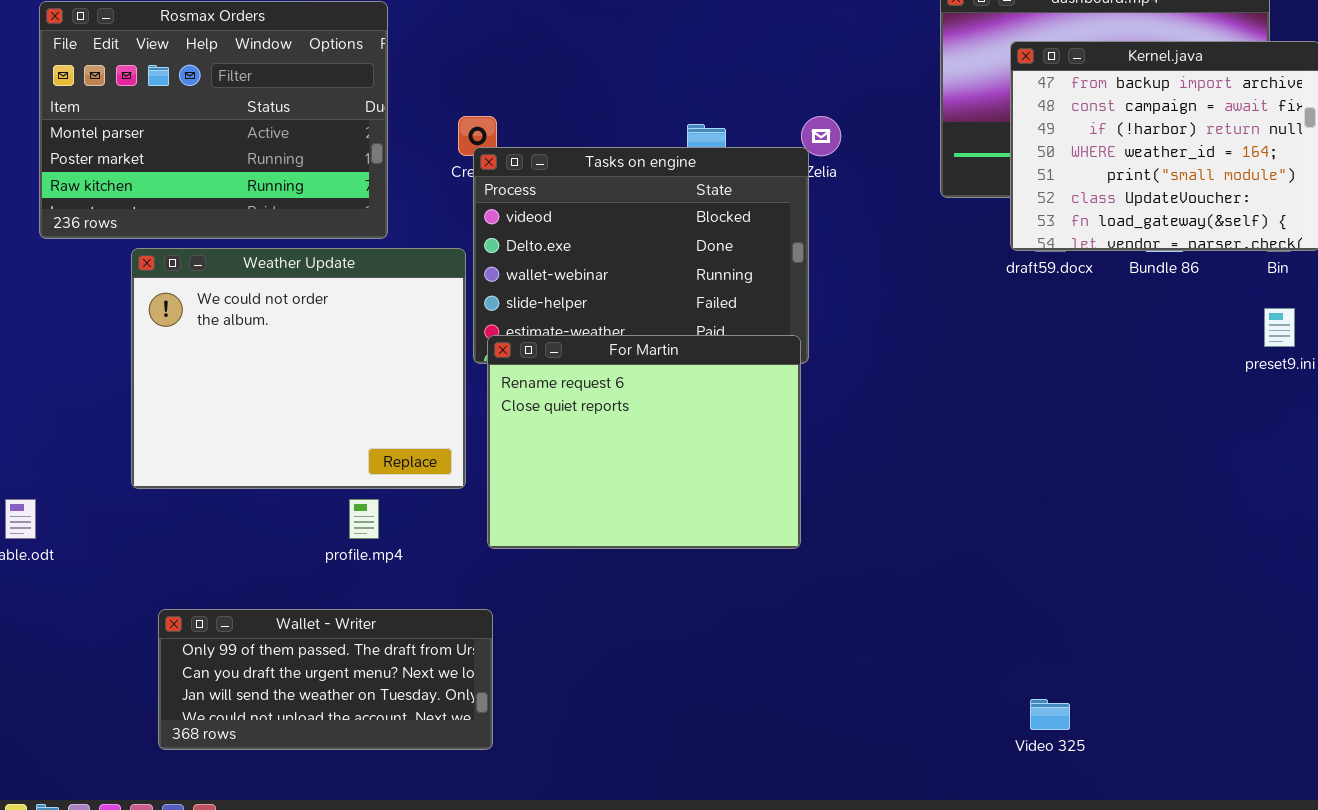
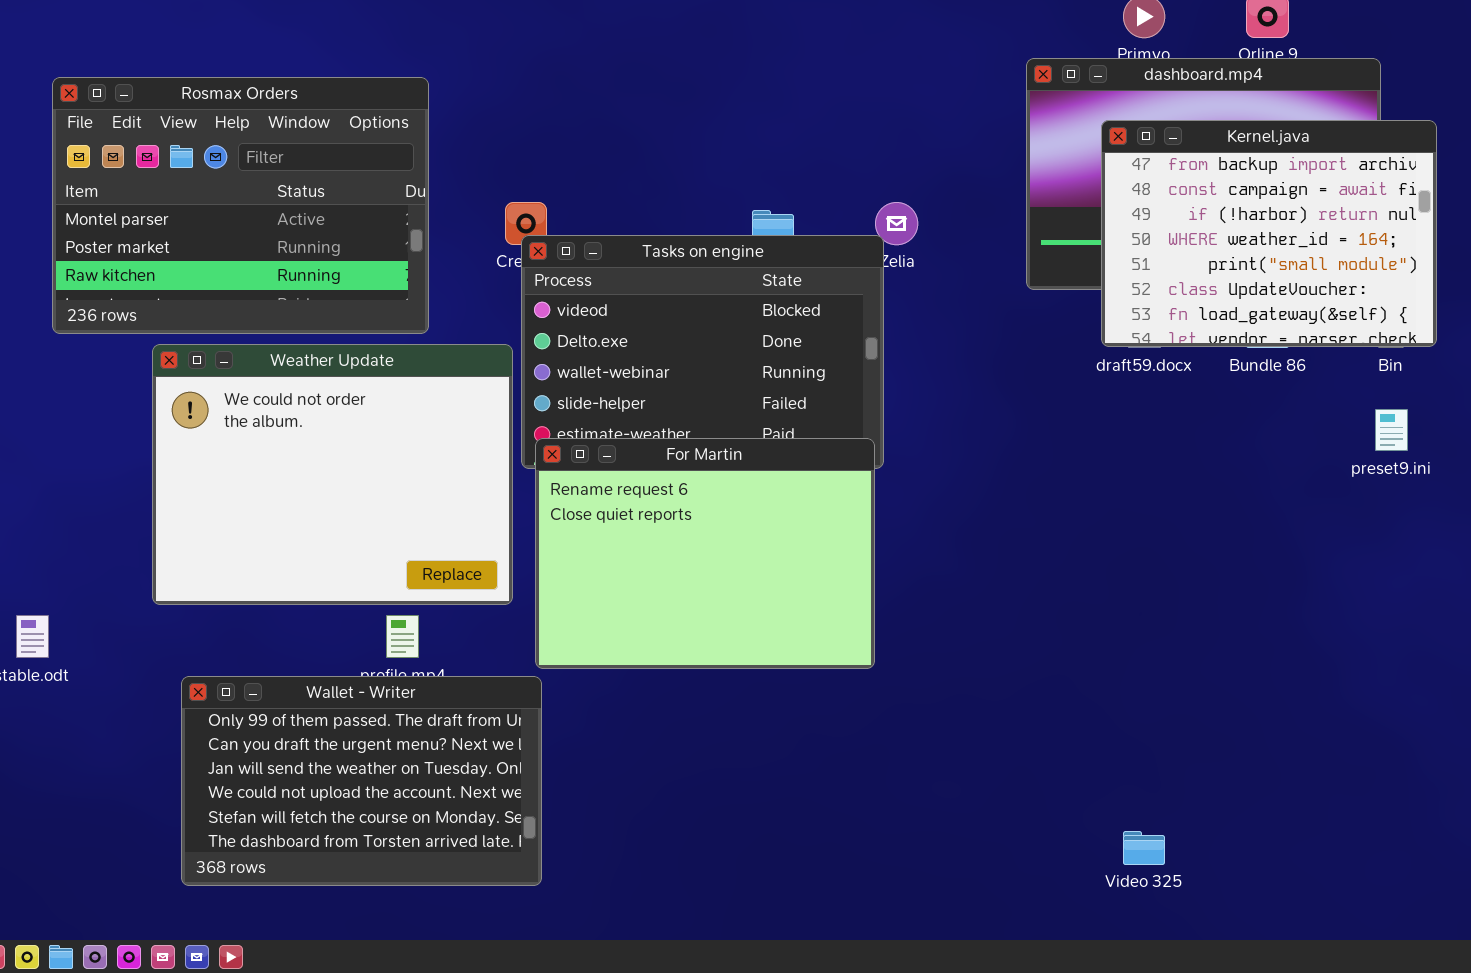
Wallet - Writer: [158,609,493,750] -> [181,676,542,886], resized

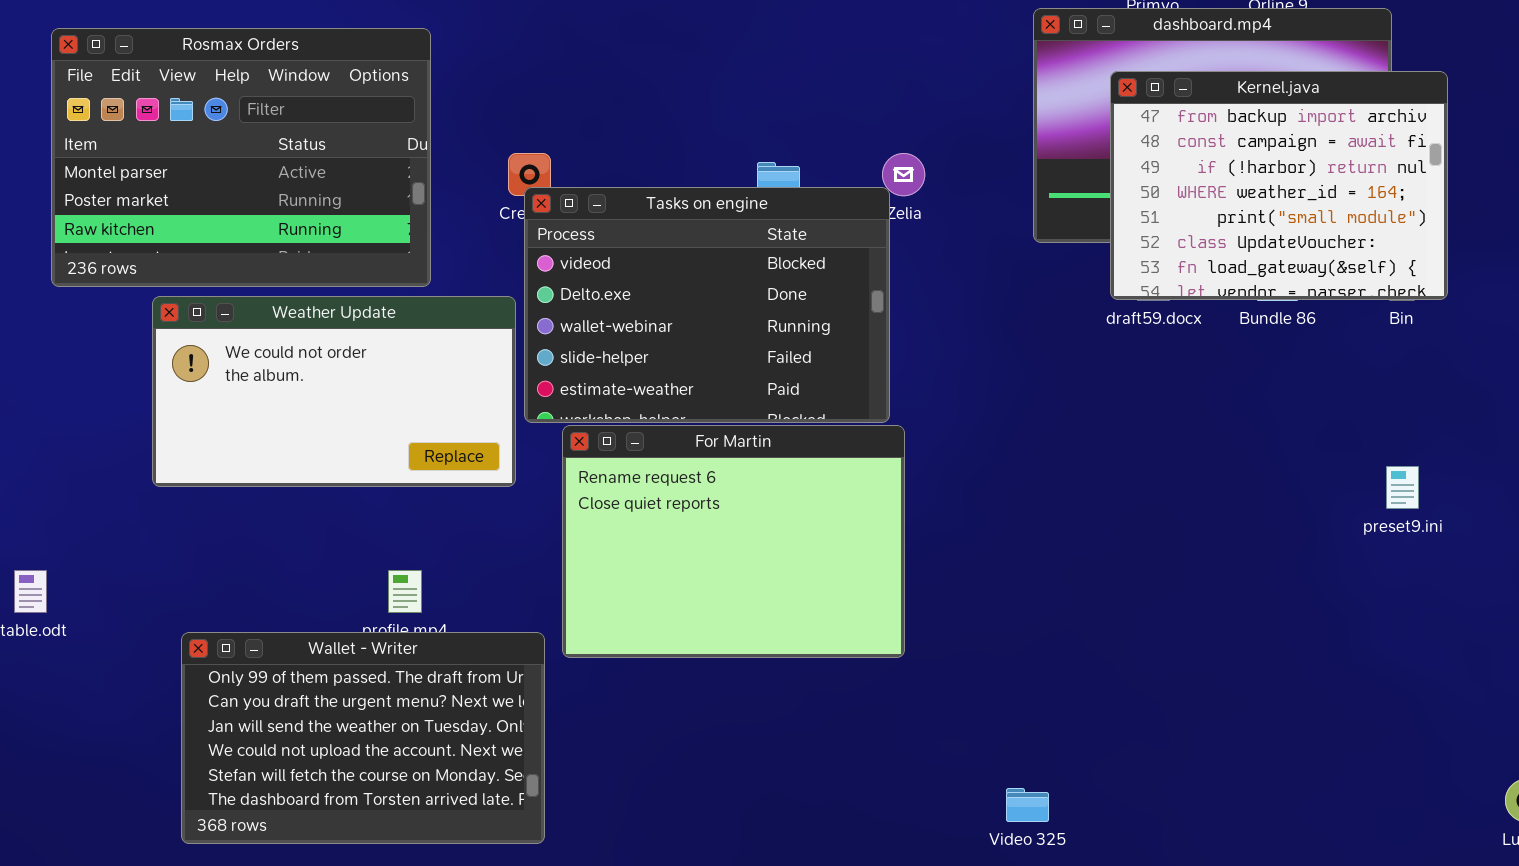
Weather Update: [152,344,513,605] -> [152,296,516,487], resized
preset9.ini: [1375,409,1408,451] -> [1386,466,1419,509], moved
For Martin: [535,438,875,669] -> [562,425,905,658], moved
Video 325: [1123,831,1165,865] -> [1006,788,1049,822], moved

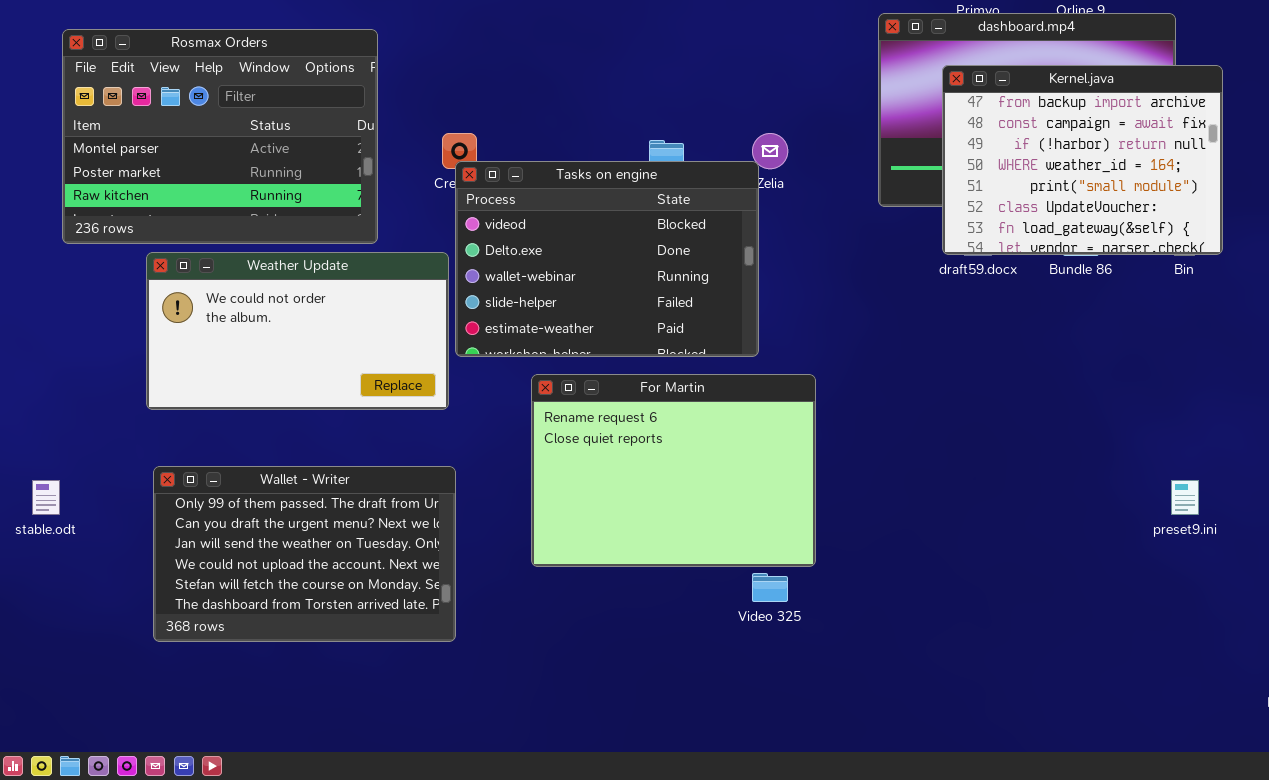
For Martin: [562,425,905,658] -> [531,374,816,567], moved
preset9.ini: [1386,466,1419,509] -> [1171,480,1199,515], moved
Wallet - Writer: [181,632,545,844] -> [153,466,456,642], moved
Video 325: [1006,788,1049,822] -> [752,573,788,602], moved

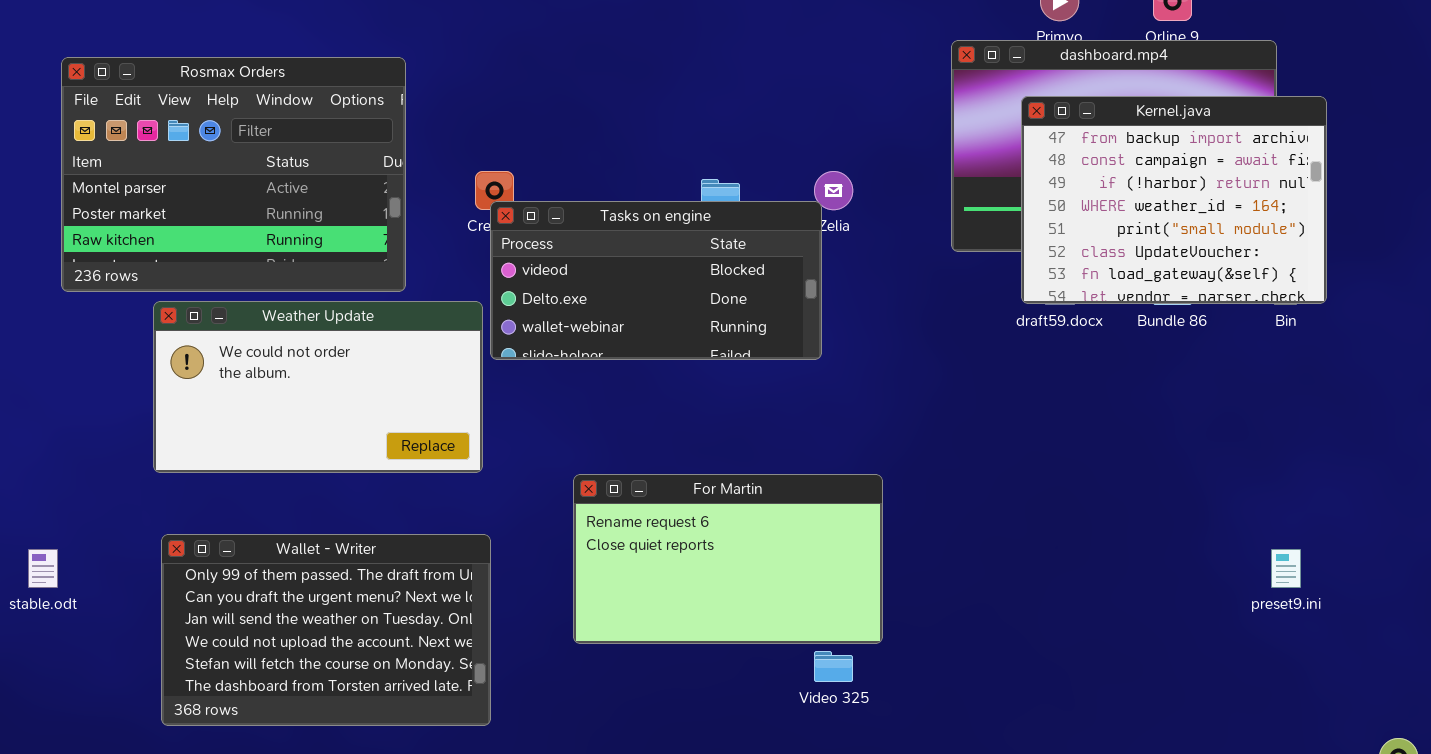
Tasks on engine: [455,161,759,357] -> [490,201,822,360], resized
For Martin: [531,374,816,567] -> [573,474,883,644], resized

